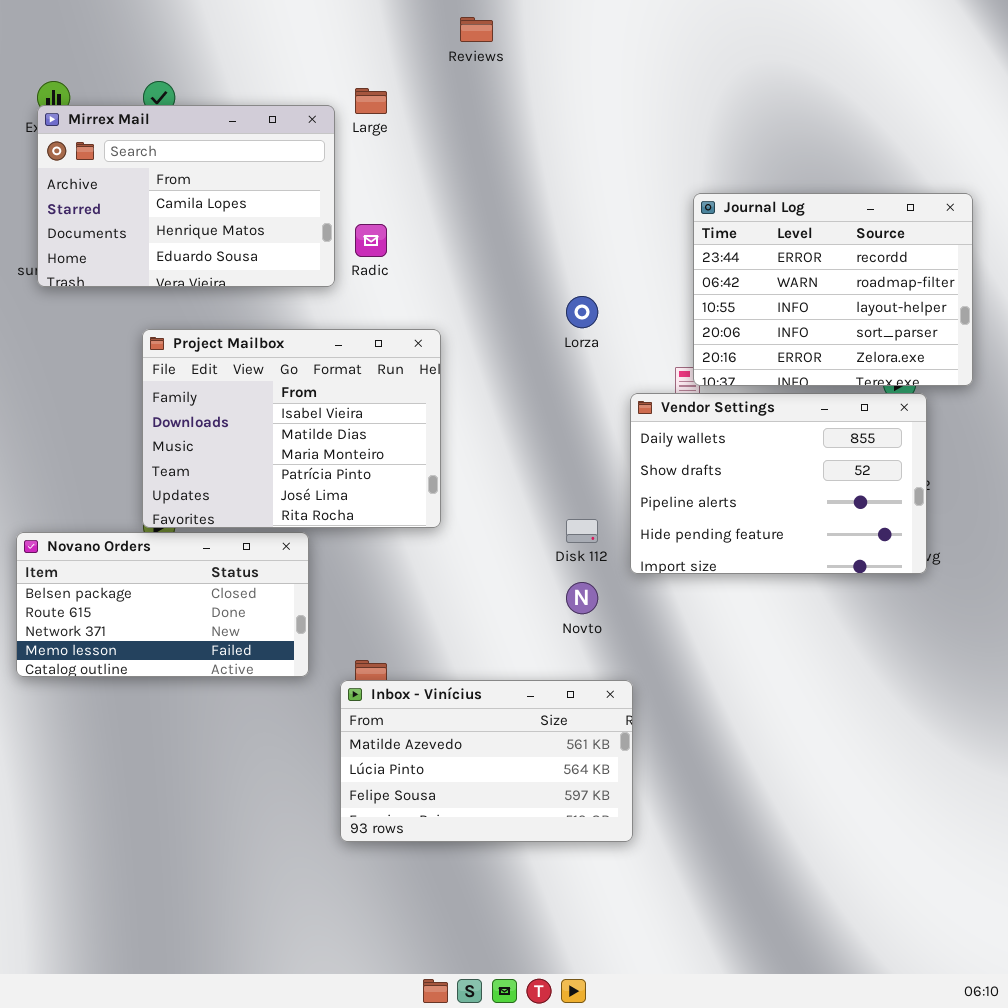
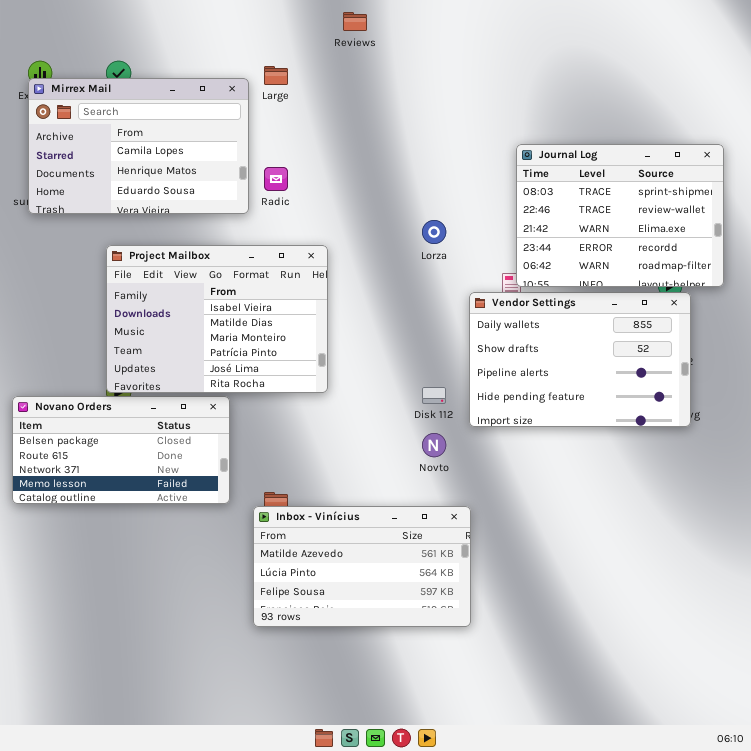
Journal Log: [693,193,973,386] -> [516,144,724,287], scrolled up 3 rows

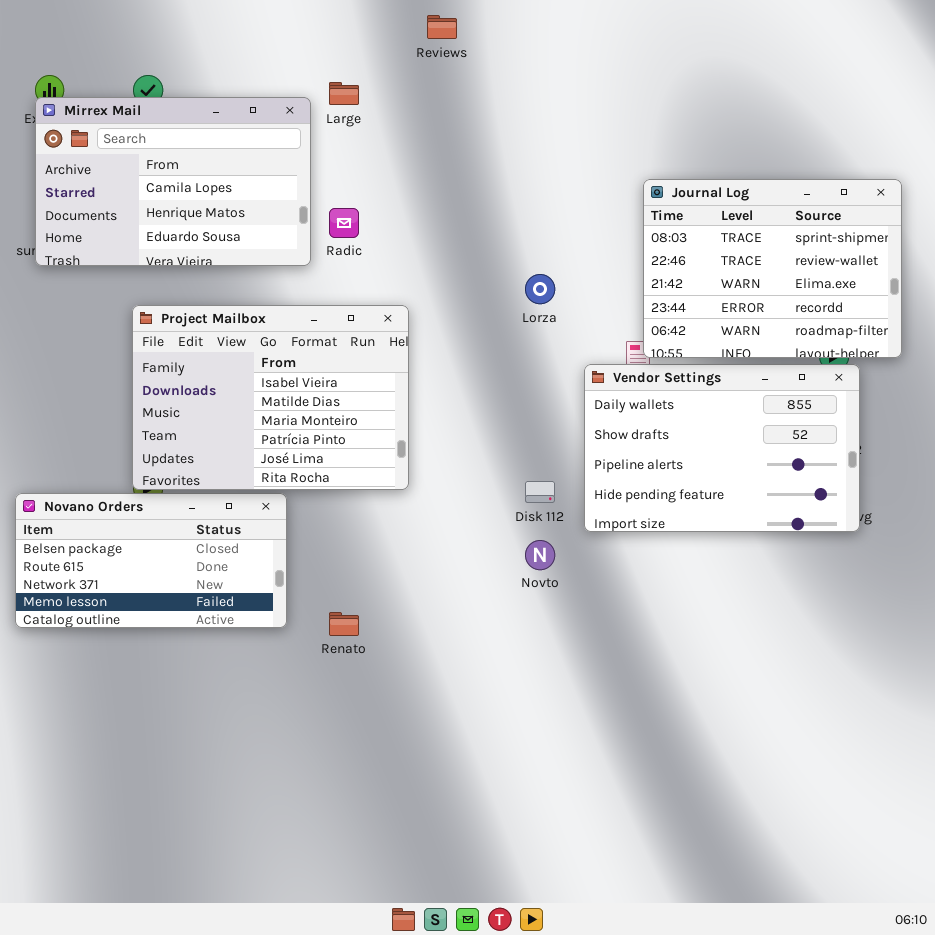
Inbox - Vinícius: [253,506,471,627] -> none, closed

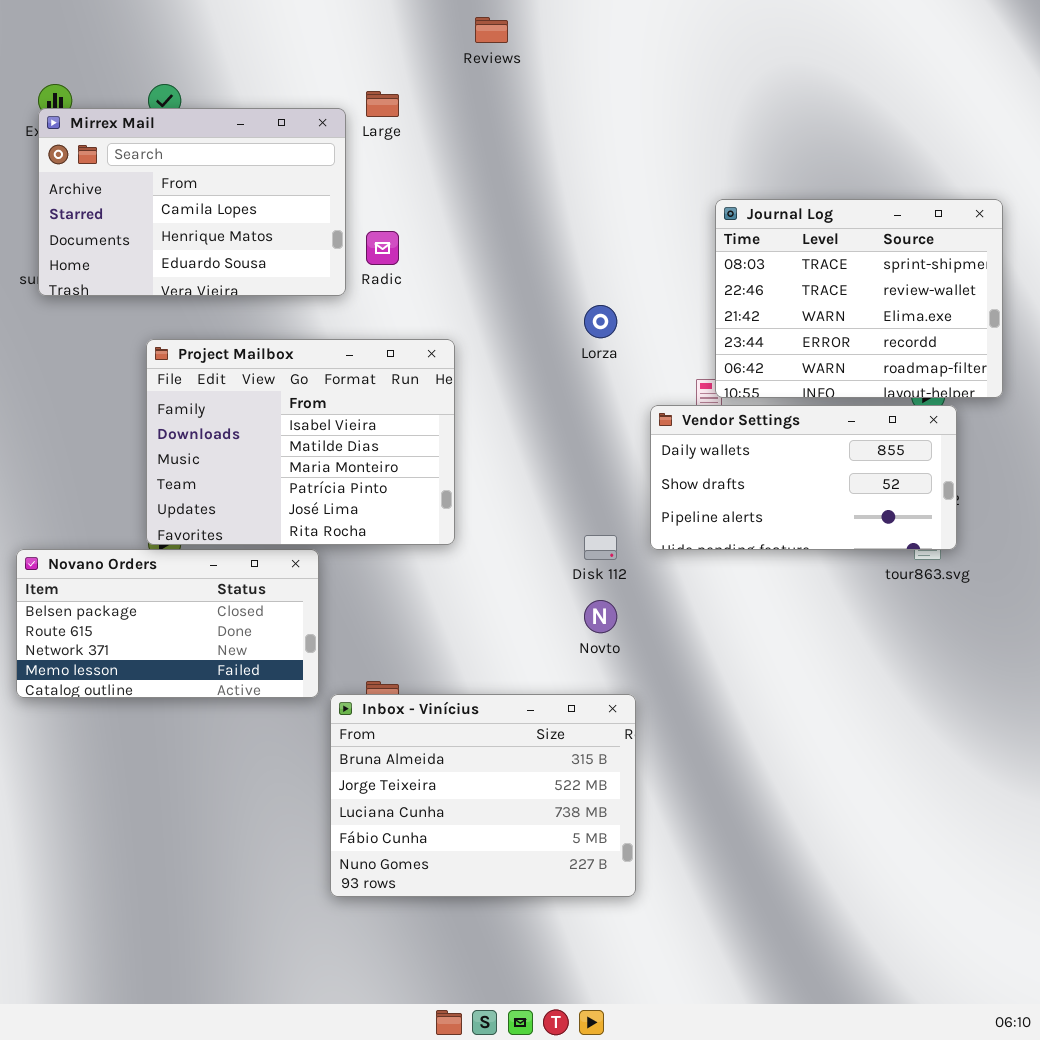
Vendor Settings: [584,364,860,532] -> [650,405,957,550], resized
Inbox - Vinícius: none -> [330,694,636,897], opened

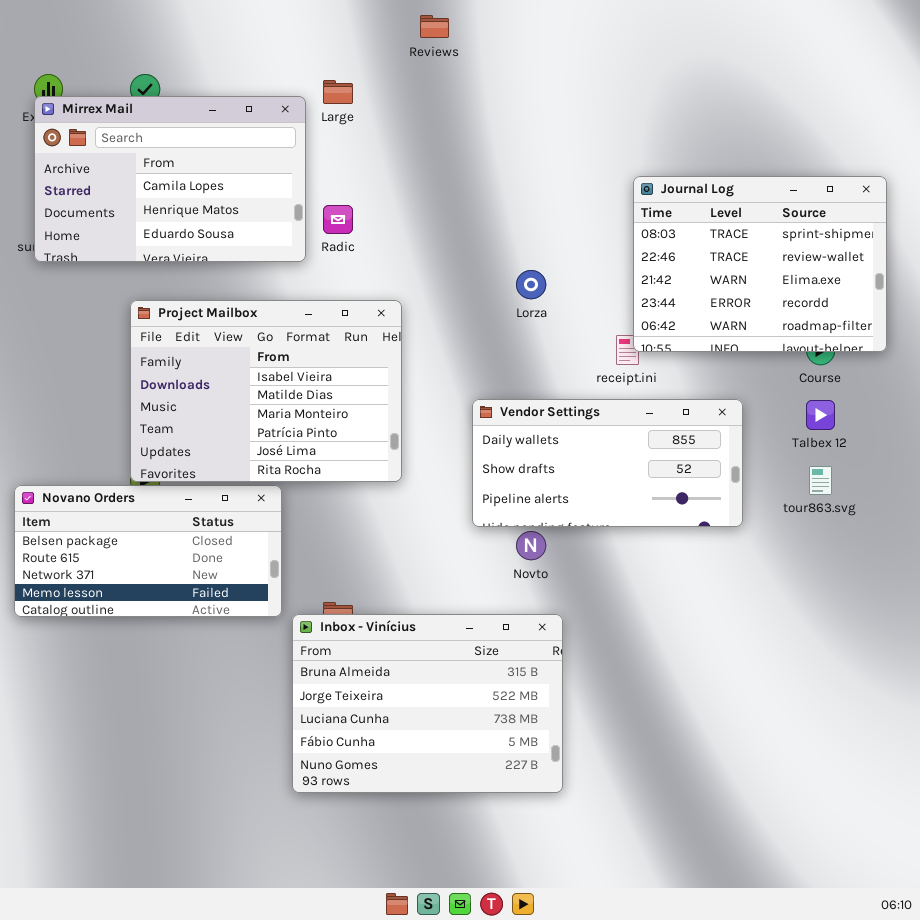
Vendor Settings: [650,405,957,550] -> [472,399,743,527], moved

